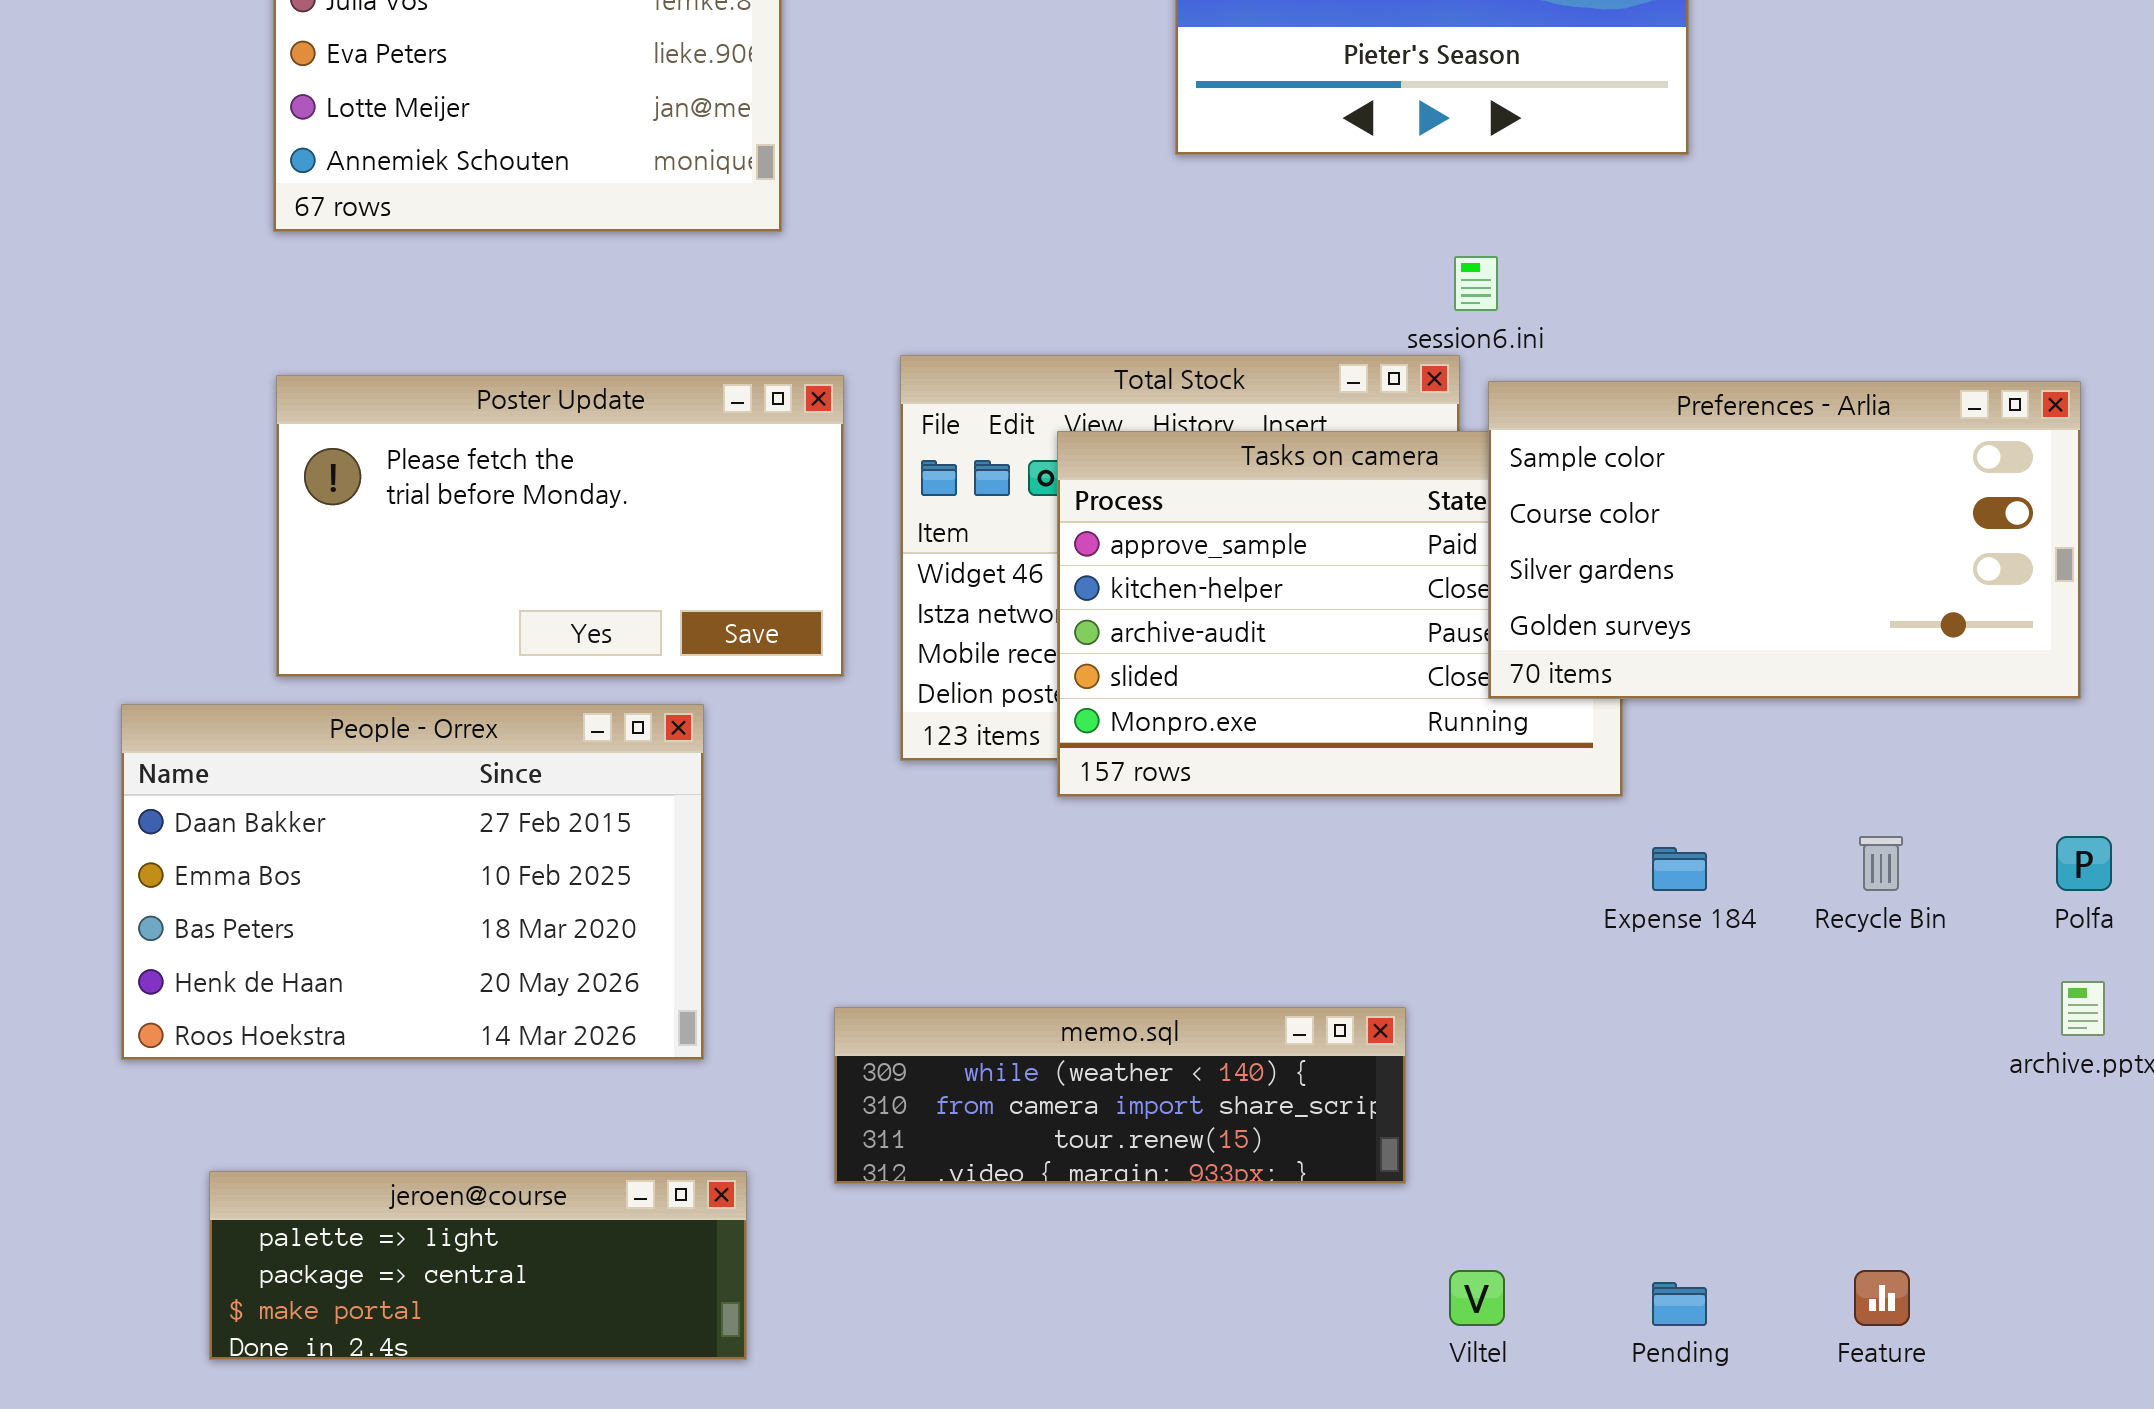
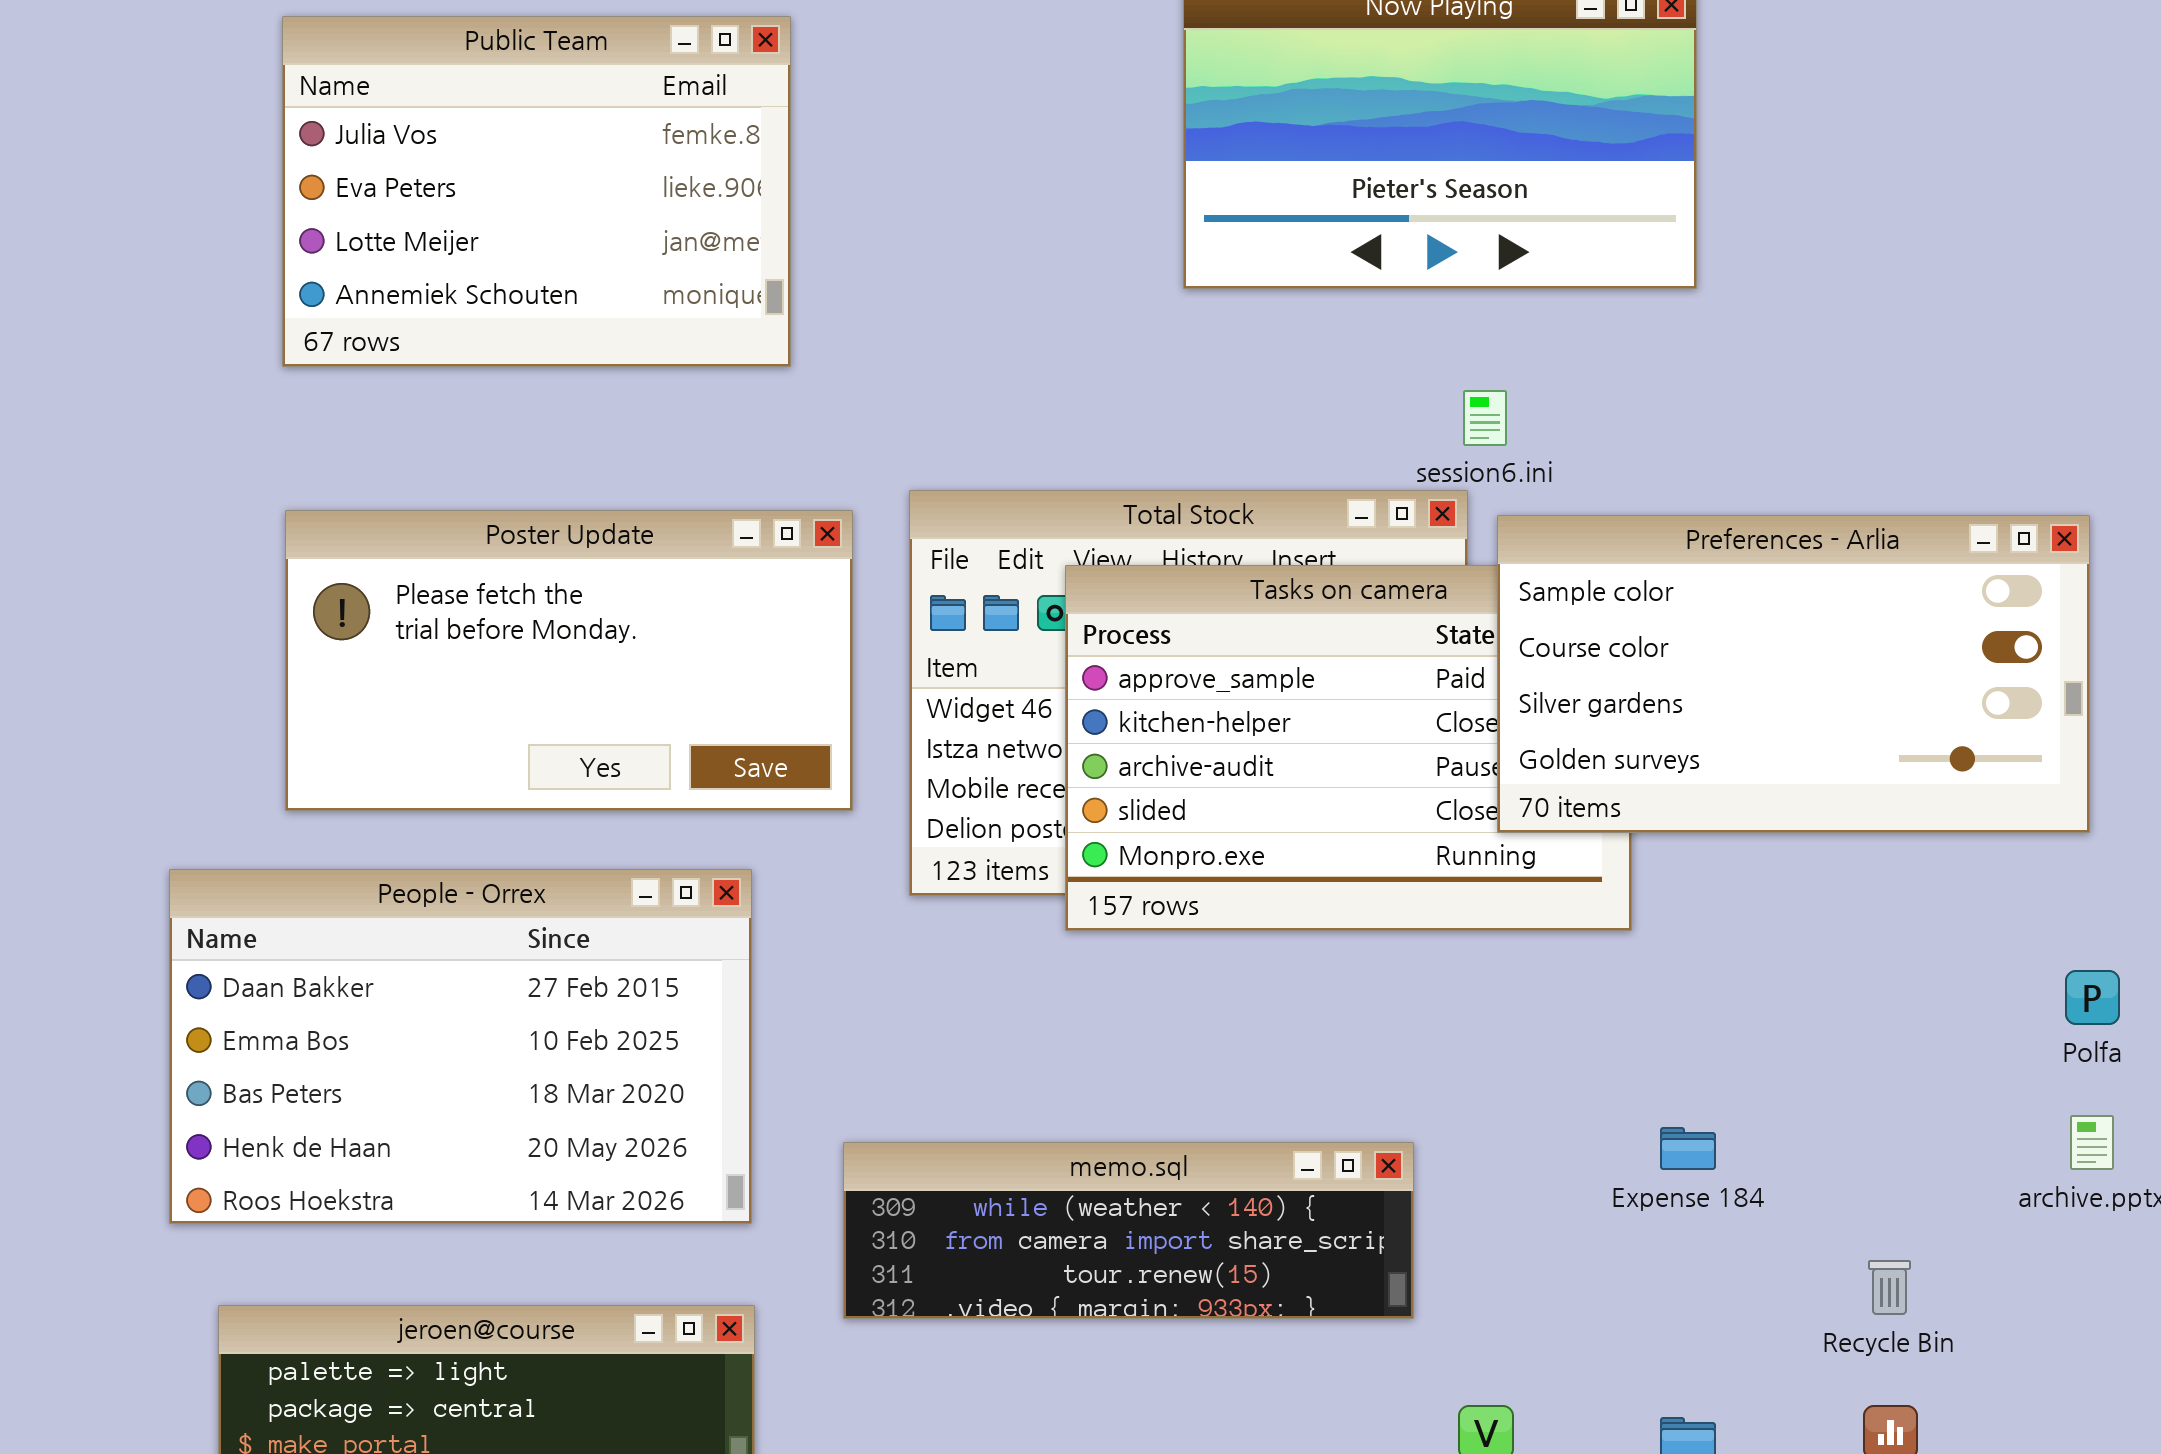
People - Orrex: [121,704,704,1060] -> [169,869,752,1224], moved
Recycle Bin: [1859,836,1903,891] -> [1868,1260,1911,1315], moved
Expense 184: [1652,847,1707,891] -> [1660,1127,1716,1170], moved

